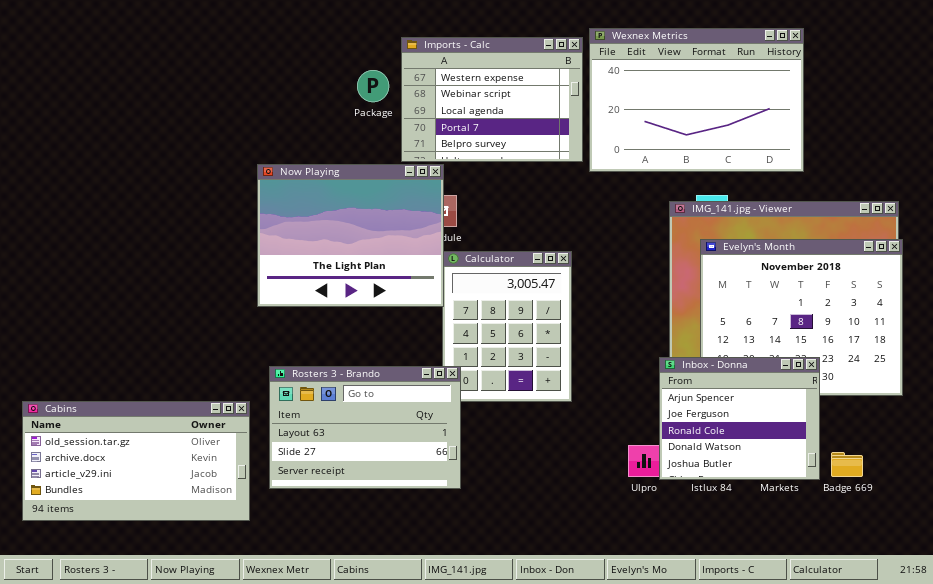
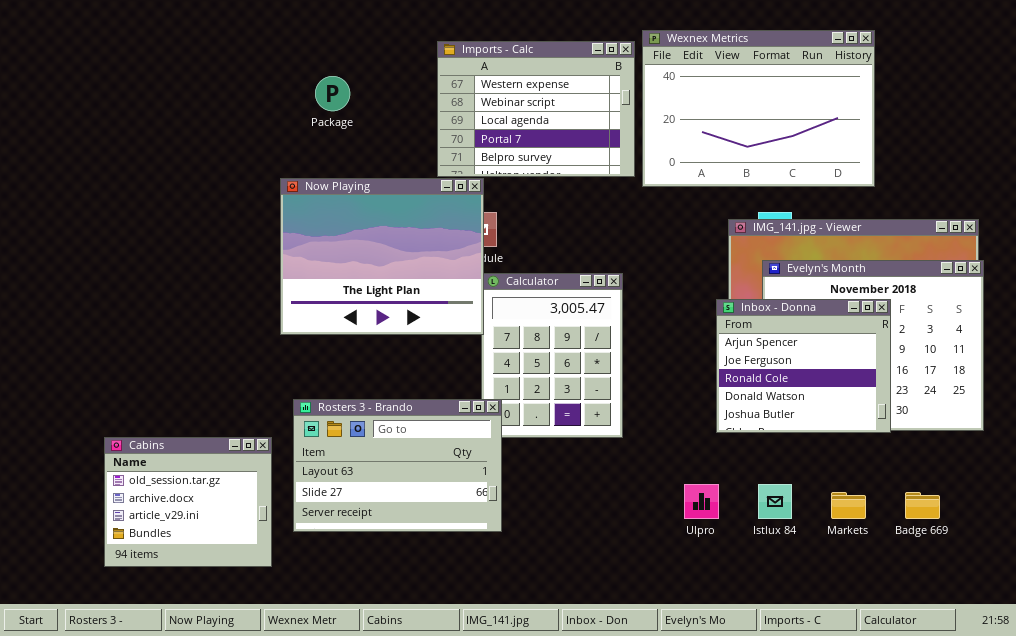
Package: [357,70,389,102] -> [315,76,350,111], moved
Inbox - Donna: [659,357,820,480] -> [716,299,891,433], moved
Cabins: [22,401,250,521] -> [104,437,272,567], resized

